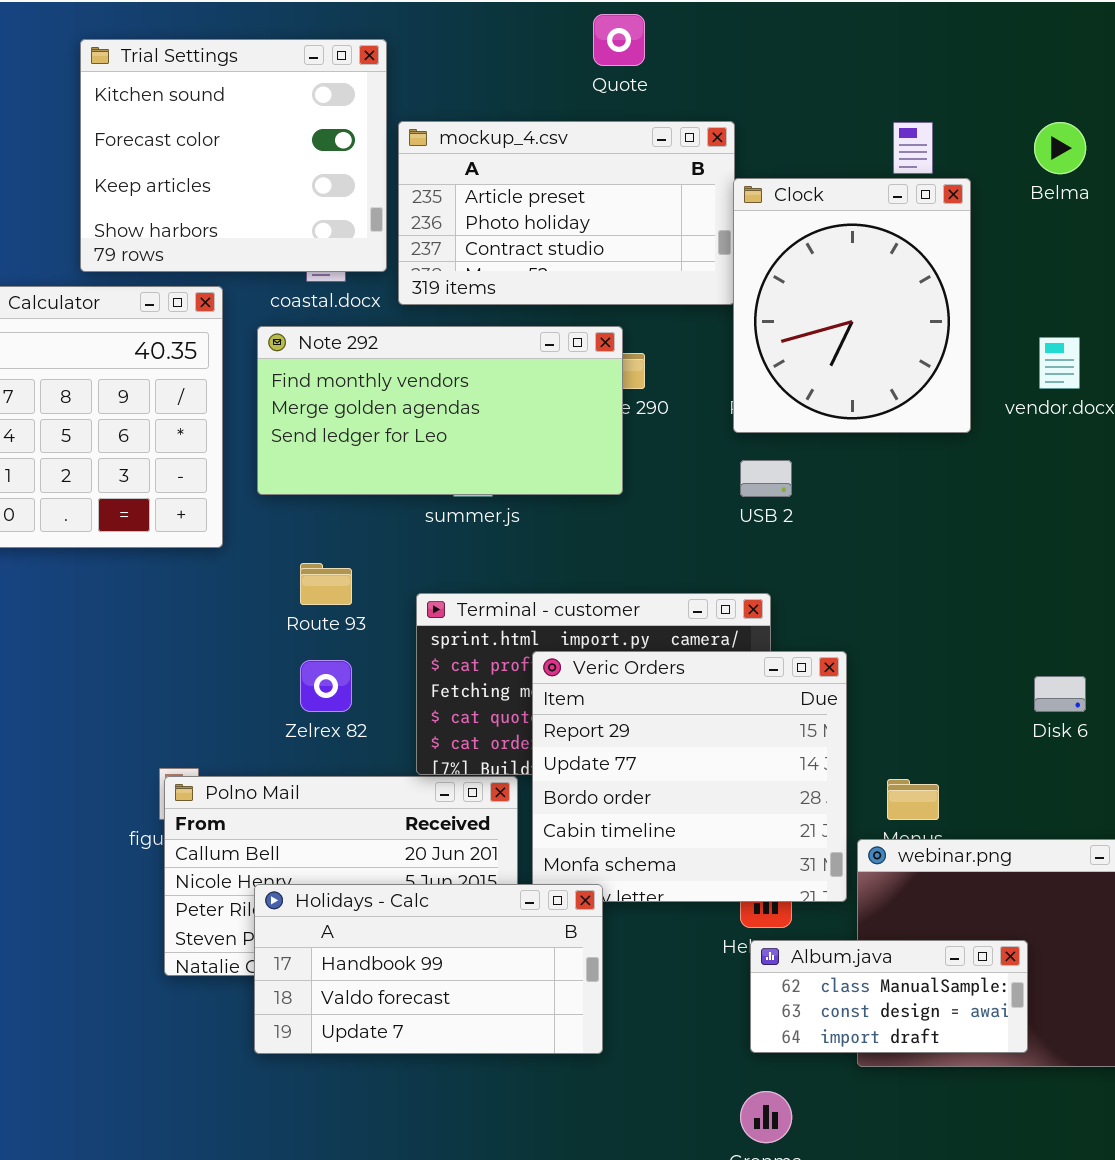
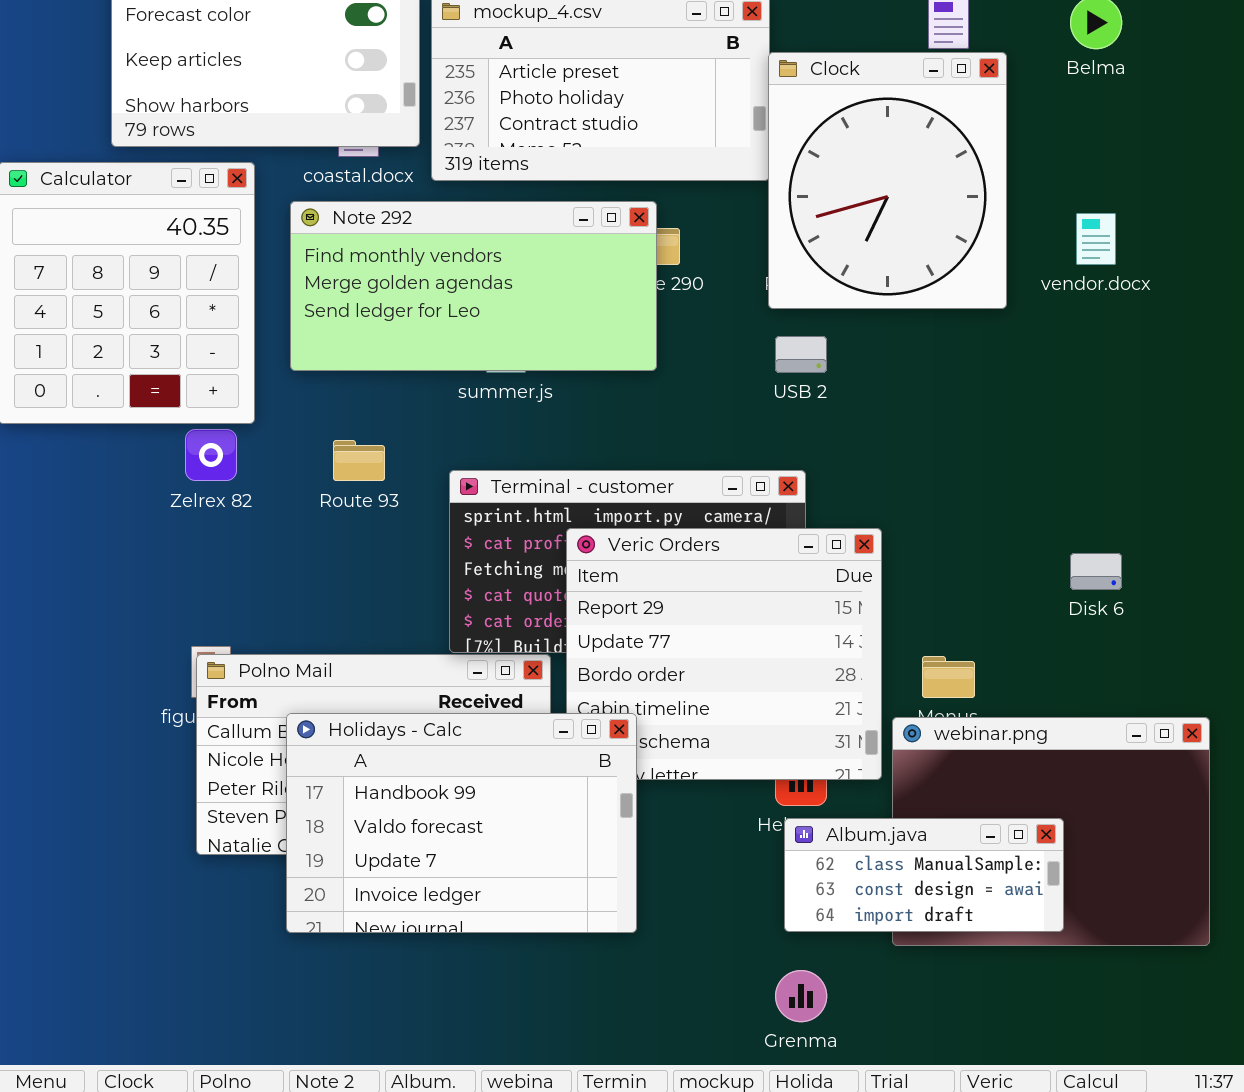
Zelrex 82: [300,660,352,712] -> [185,429,237,481], moved
Holidays - Calc: [254,884,603,1054] -> [286,713,637,933], resized

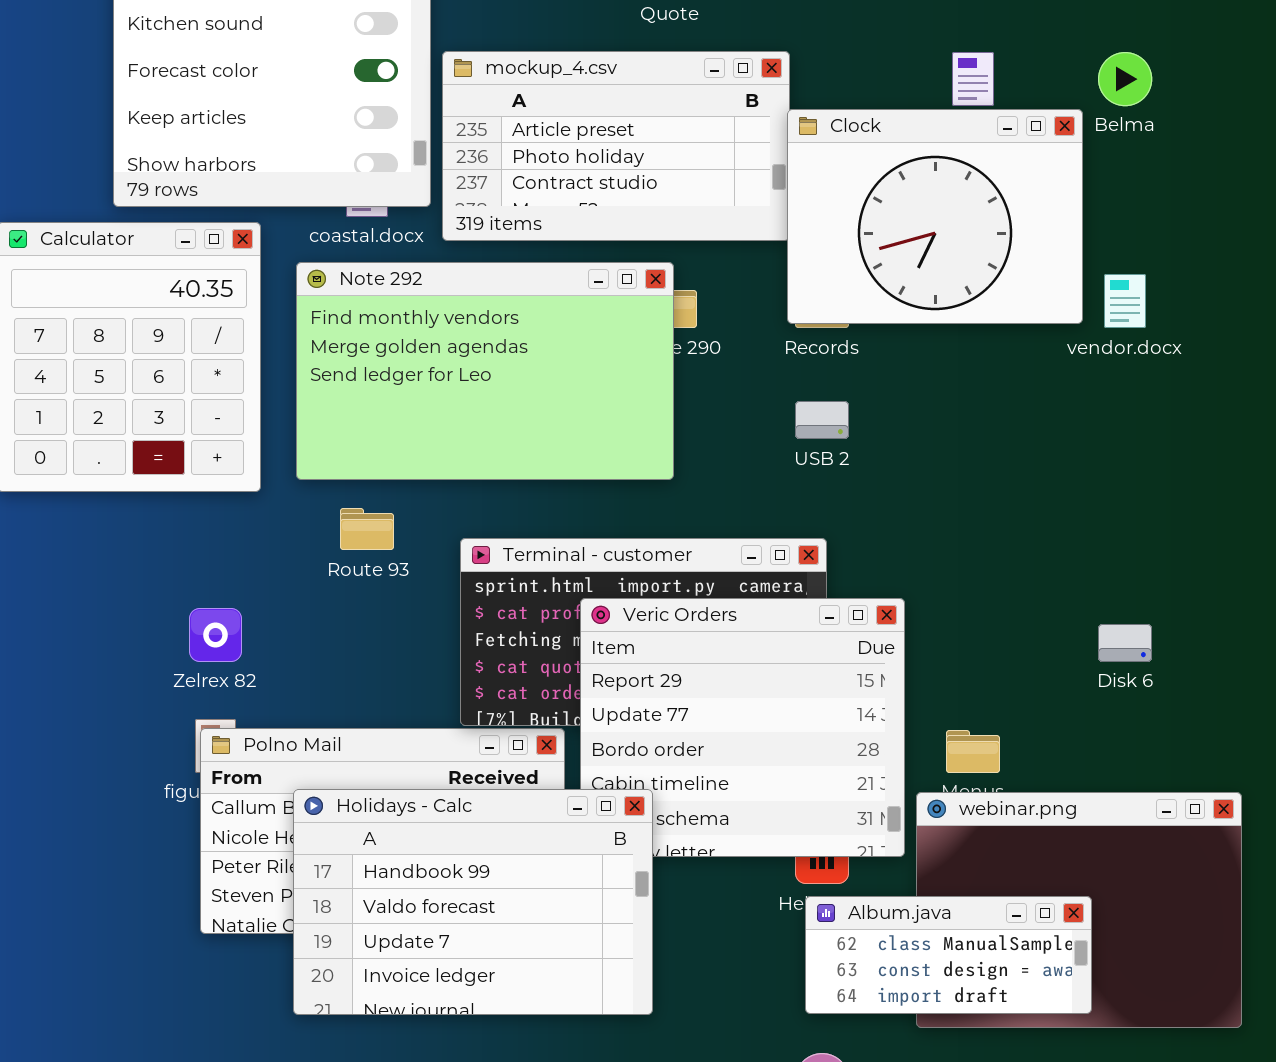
Clock: [768,52,1007,309] -> [787,109,1083,324], resized
Note 292: [290,201,657,371] -> [296,262,674,480], resized
Zelrex 82: [185,429,237,481] -> [189,608,242,662], moved

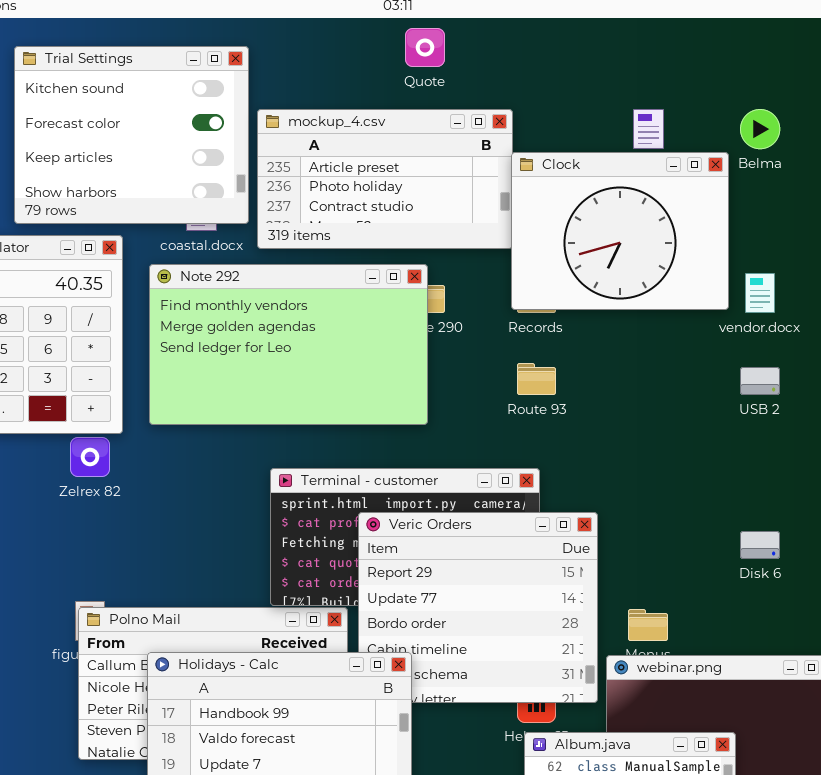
USB 2: [795,401,849,439] -> [740,367,780,395], moved
Route 93: [340,508,394,550] -> [517,363,556,395], moved
Zelrex 82: [189,608,242,662] -> [70,437,110,477], moved

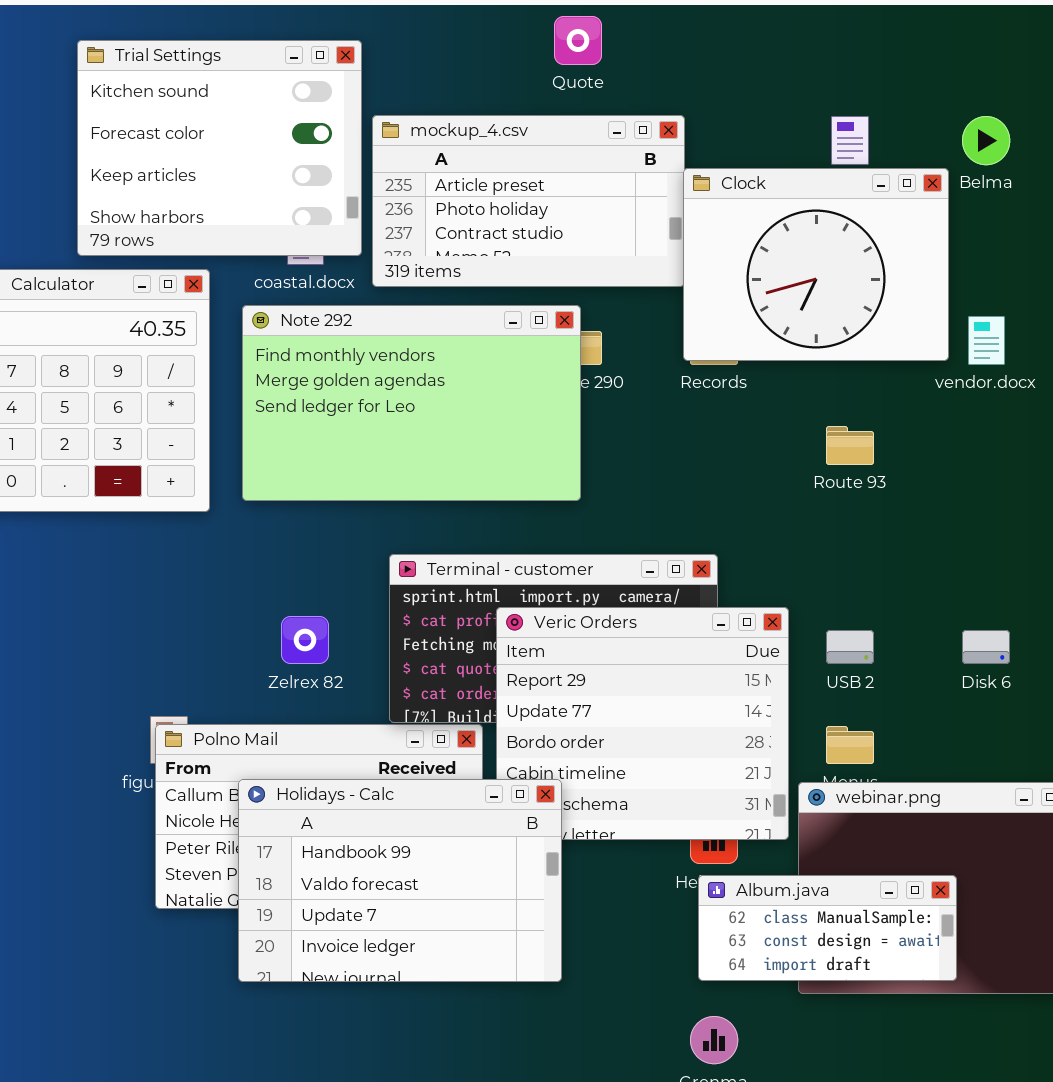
Route 93: [517,363,556,395] -> [826,426,874,465], moved
USB 2: [740,367,780,395] -> [826,630,874,664], moved
Zelrex 82: [70,437,110,477] -> [281,616,329,664], moved

